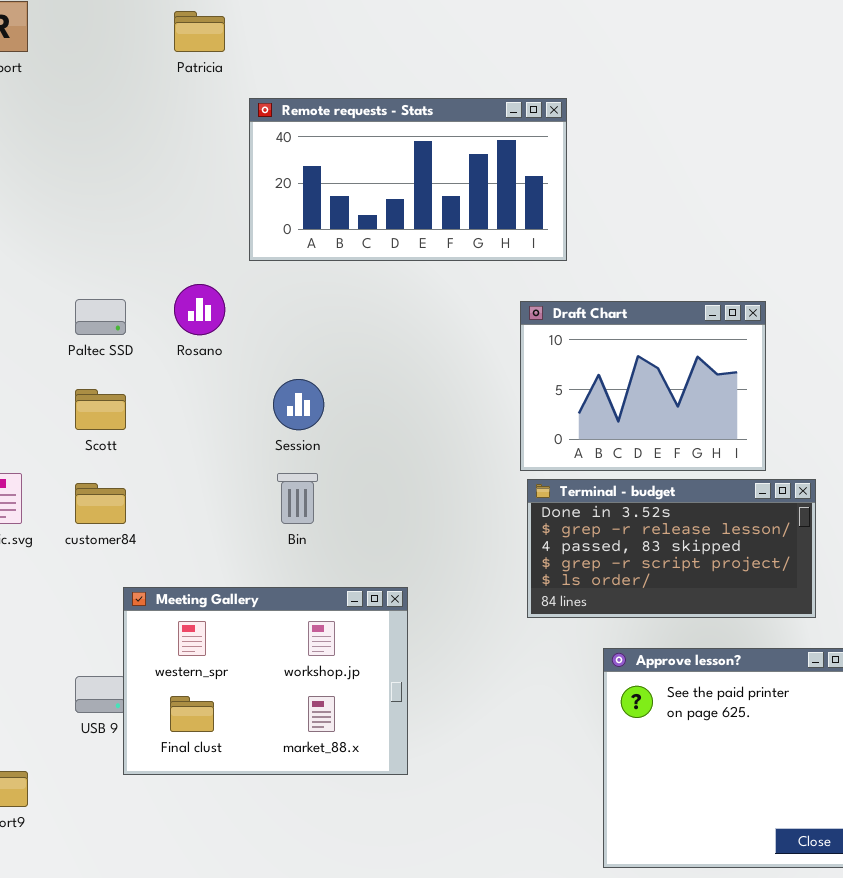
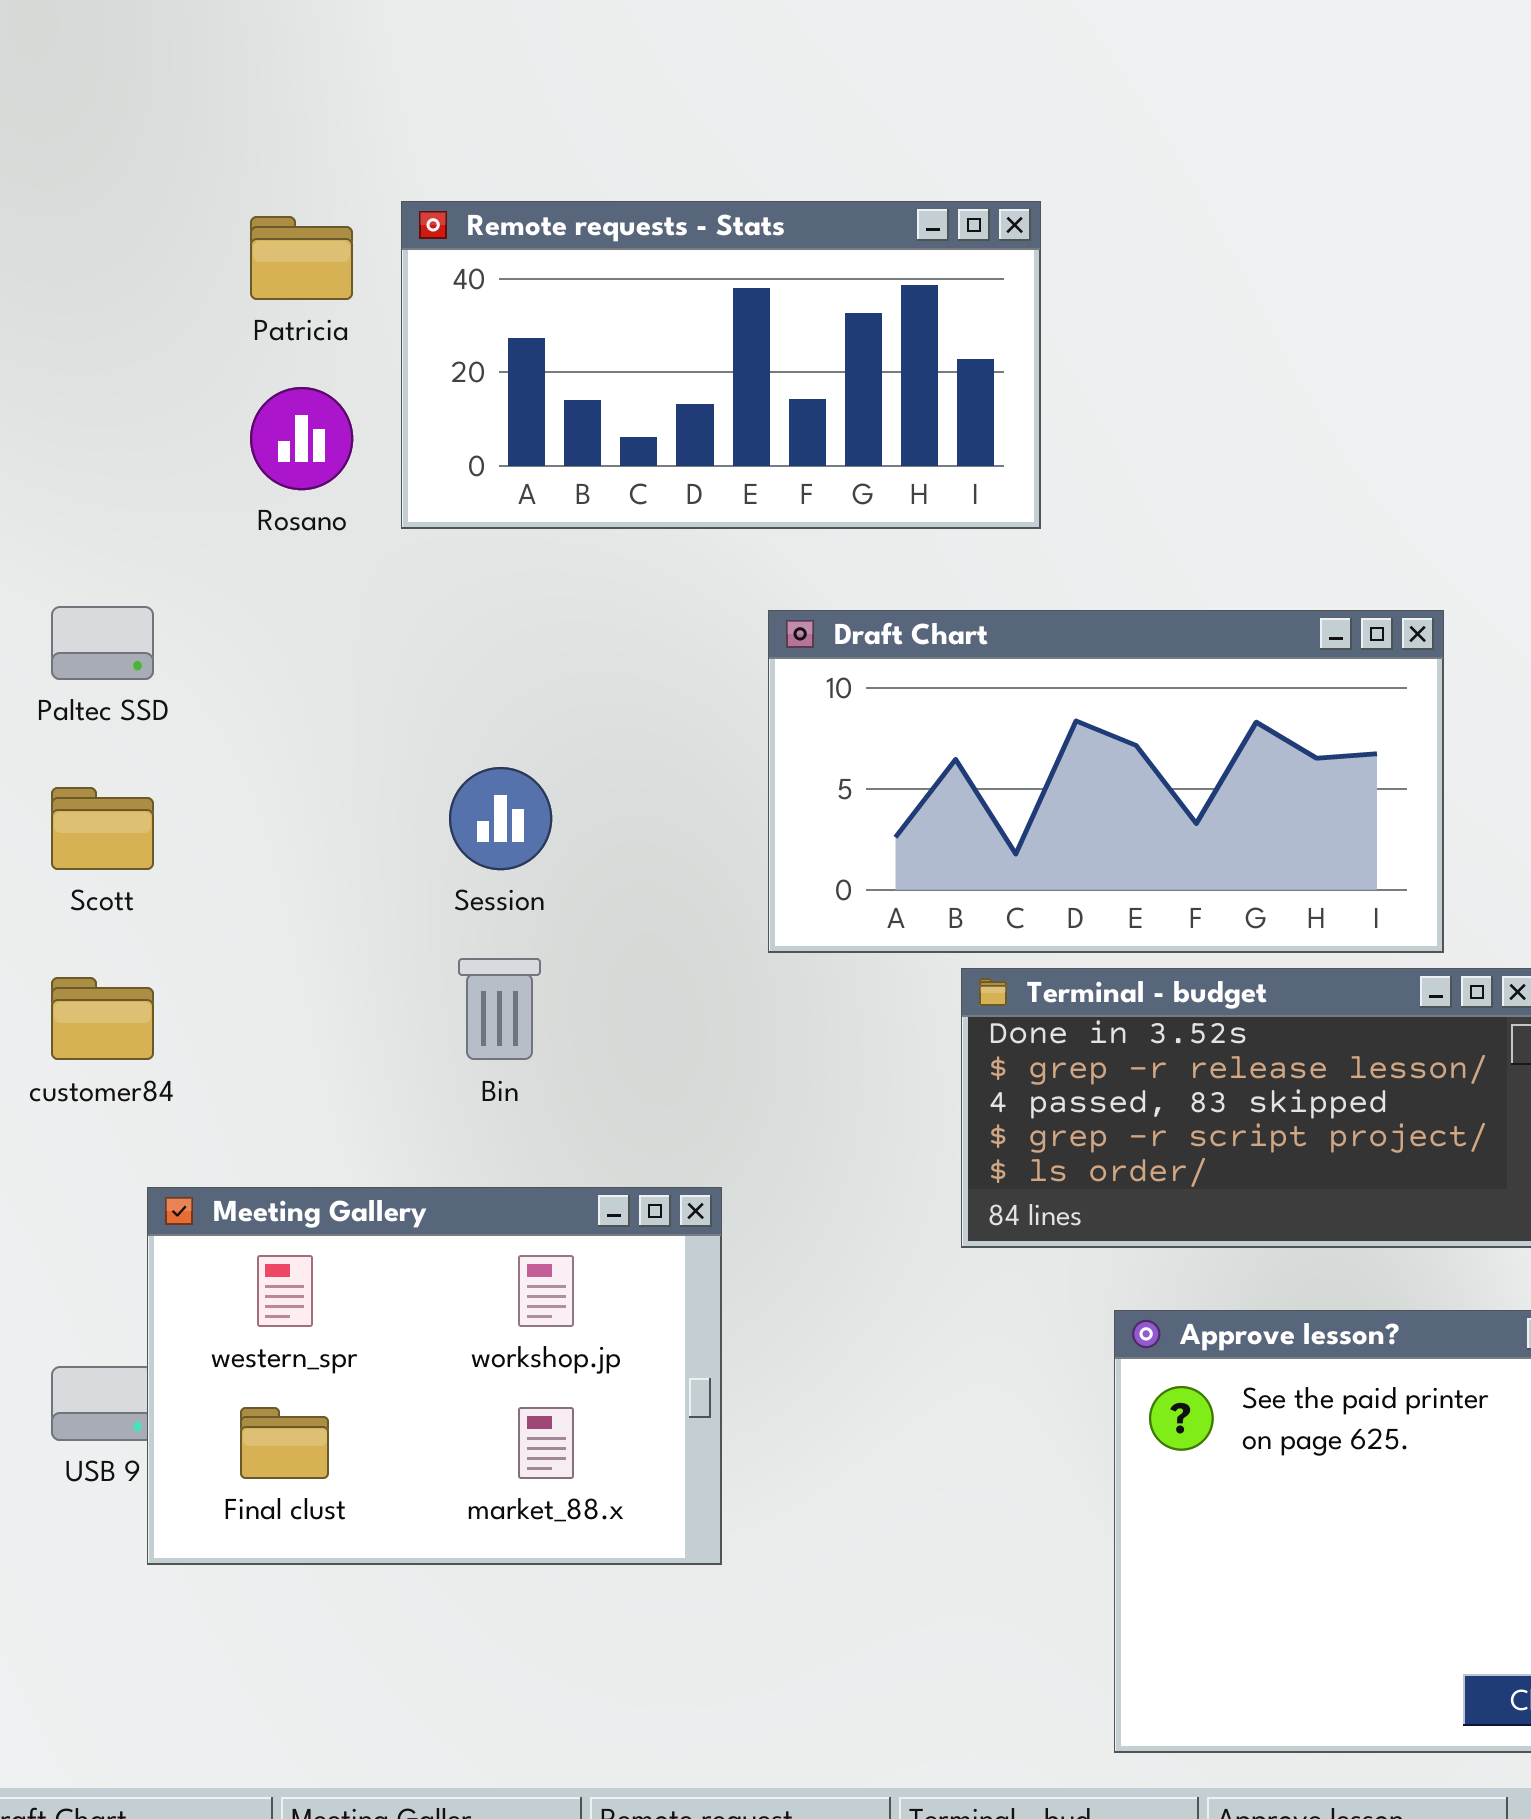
Patricia: [174,11,225,52] -> [250,216,353,300], moved
Rosano: [174,284,225,335] -> [250,387,353,490], moved
Draft Chart: [520,301,766,471] -> [768,610,1444,953], resized

